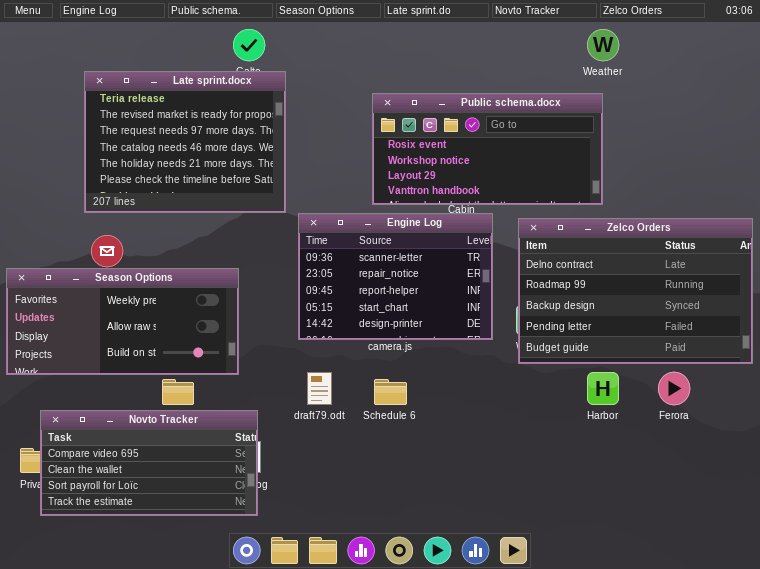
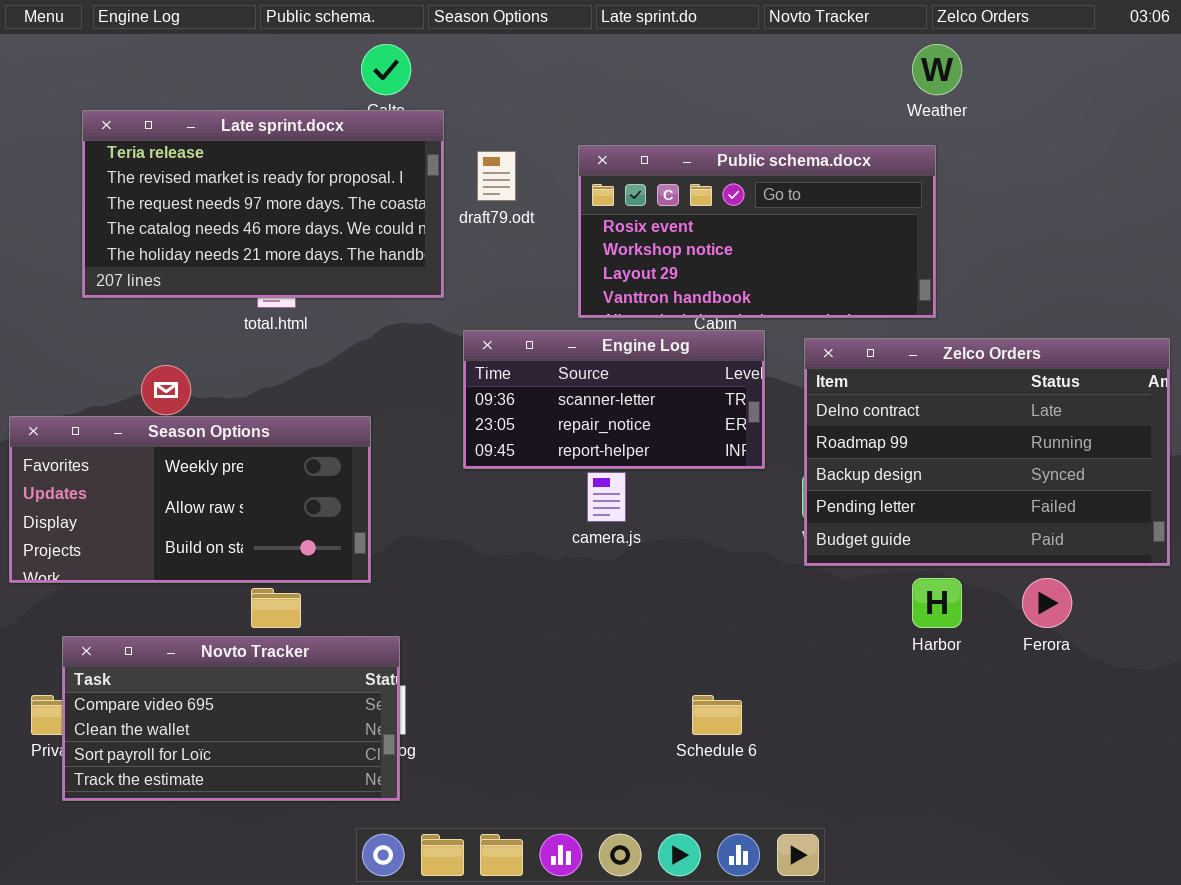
Late sprint.docx: [84,71,286,213] -> [82,110,444,298], resized
Engine Log: [298,213,493,340] -> [463,330,765,469], resized
draft79.odt: [307,372,332,405] -> [477,151,516,201], moved
Schedule 6: [374,379,407,405] -> [692,695,742,735], moved

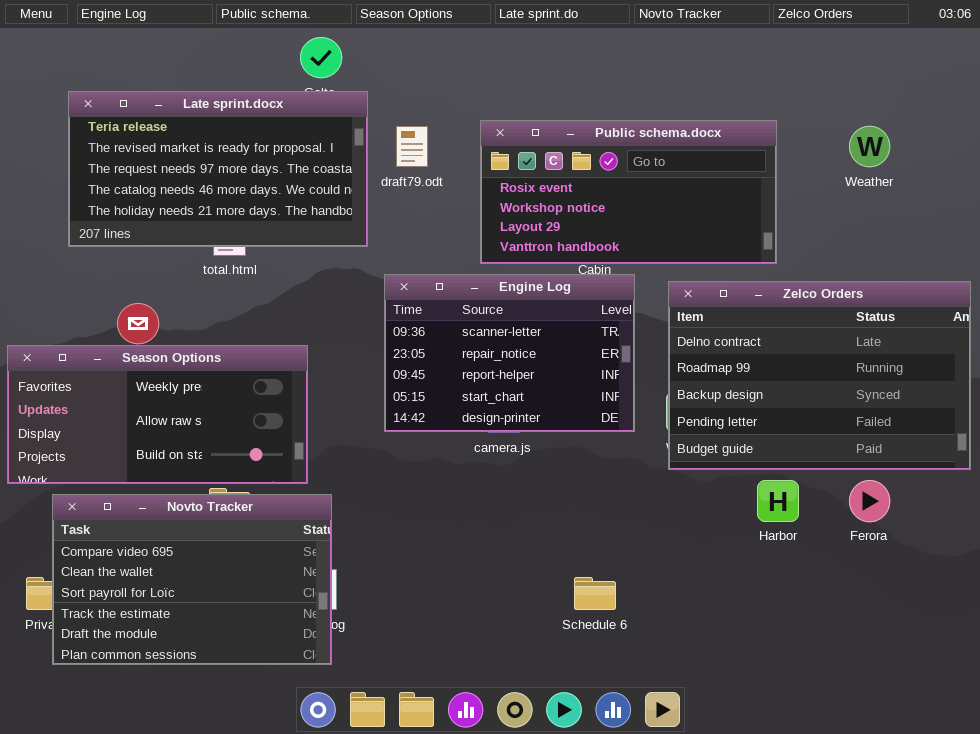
Weather: [912,44,962,95] -> [849,126,890,167], moved
Engine Log: [463,330,765,469] -> [384,274,635,432], resized
Novto Tracker: [62,636,400,801] -> [52,494,332,665], resized

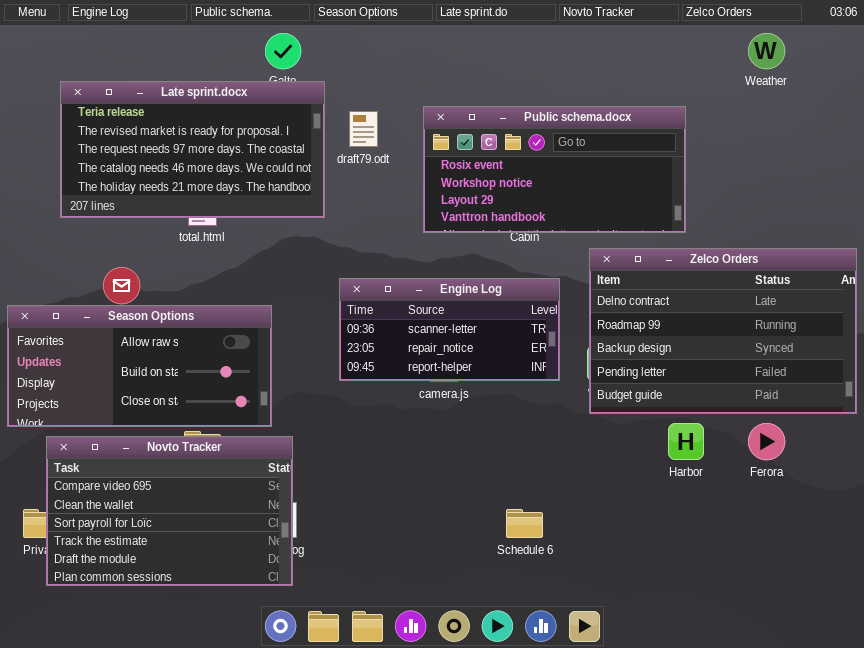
Weather: [849,126,890,167] -> [748,33,785,69], moved
Engine Log: [384,274,635,432] -> [339,278,560,381], resized
Season Options: [7,345,308,484] -> [7,305,272,427], scrolled down 1 row

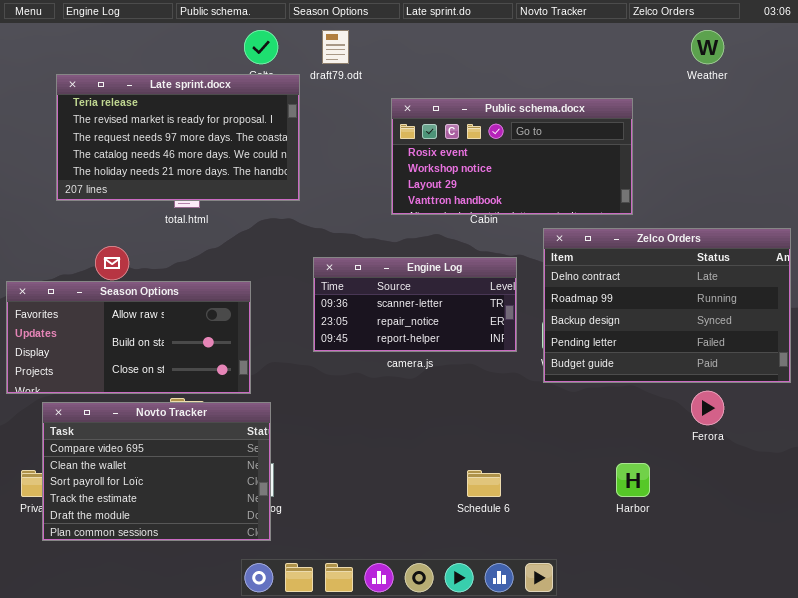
draft79.odt: [349,111,378,147] -> [322,30,349,64], moved
Harbor: [668,423,704,460] -> [616,463,650,497], moved

